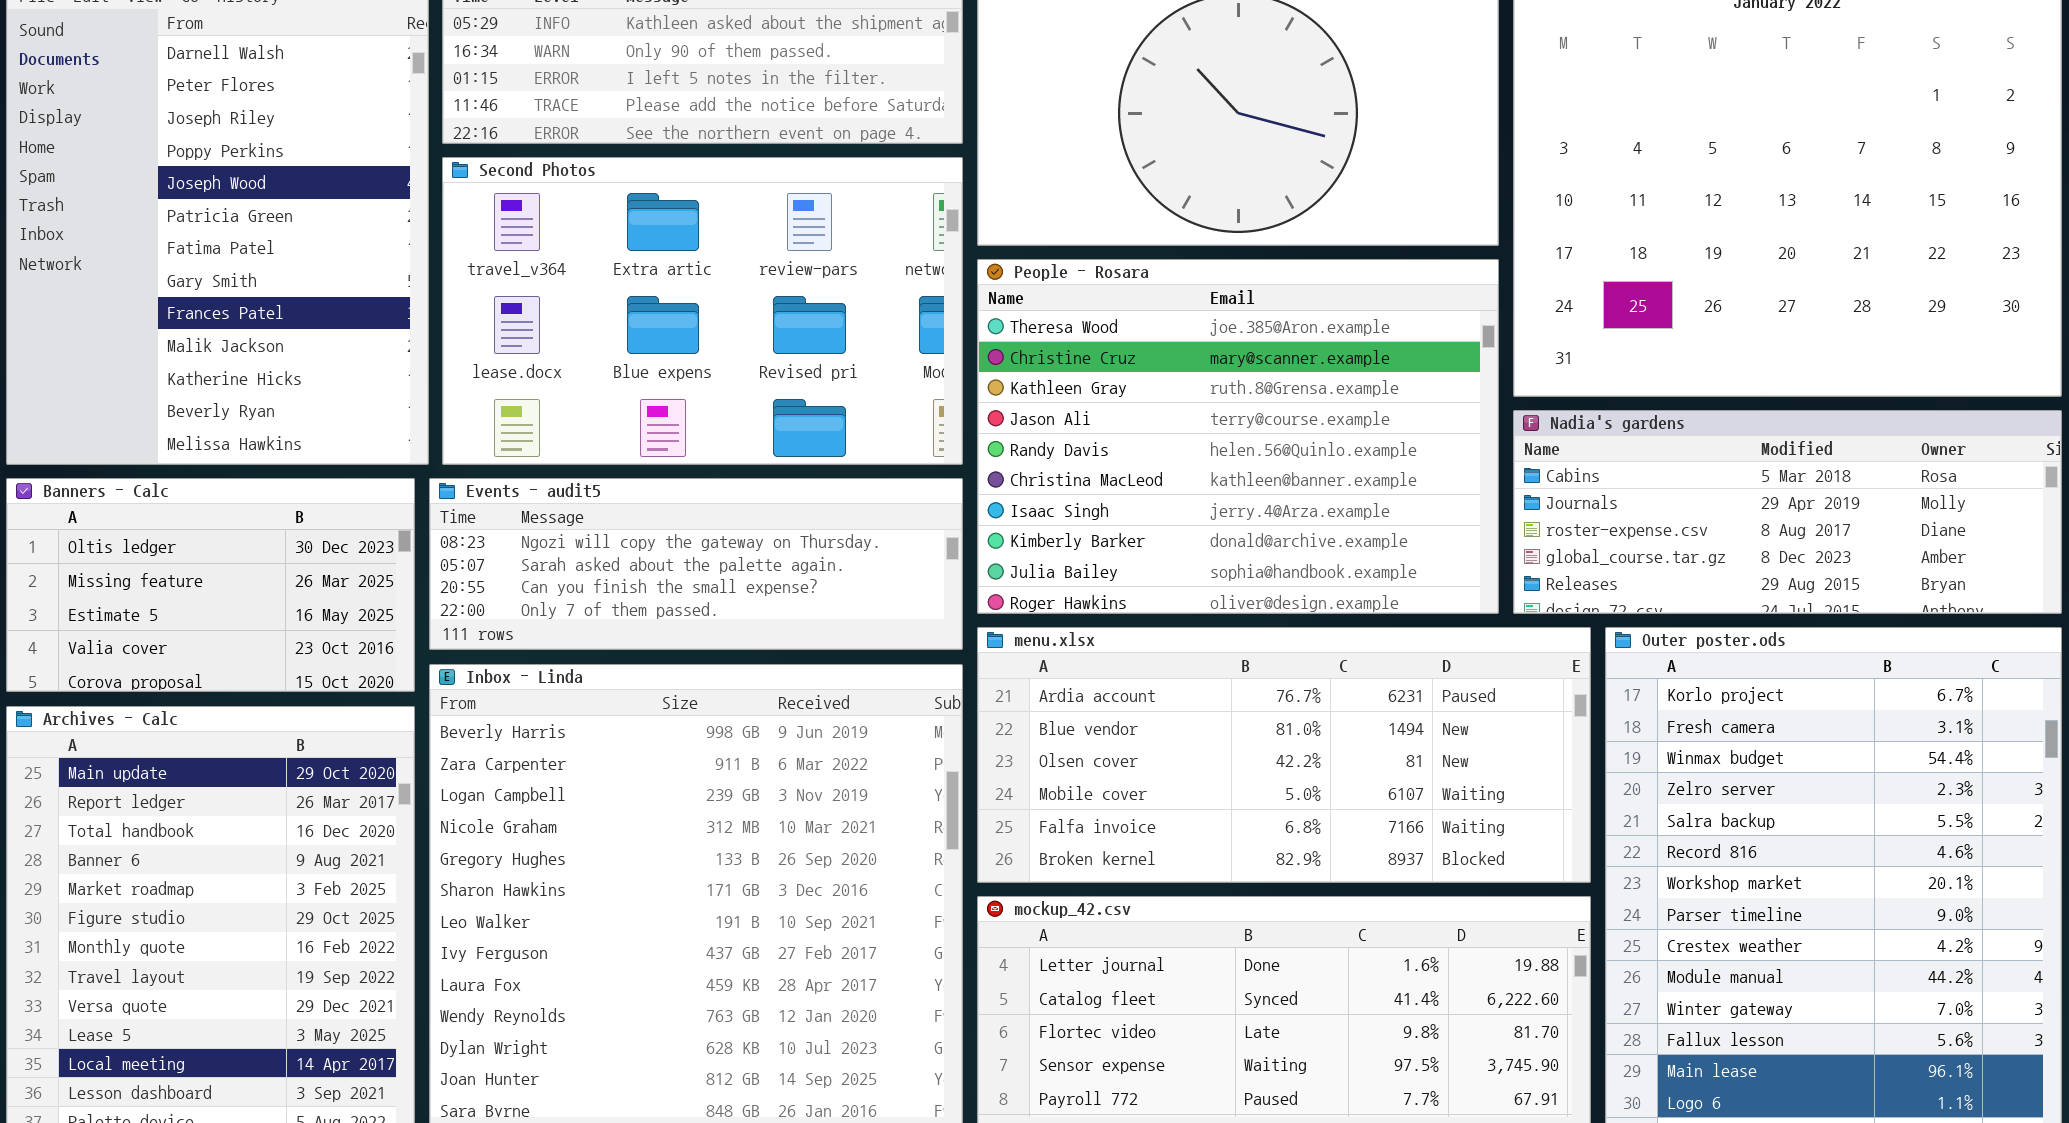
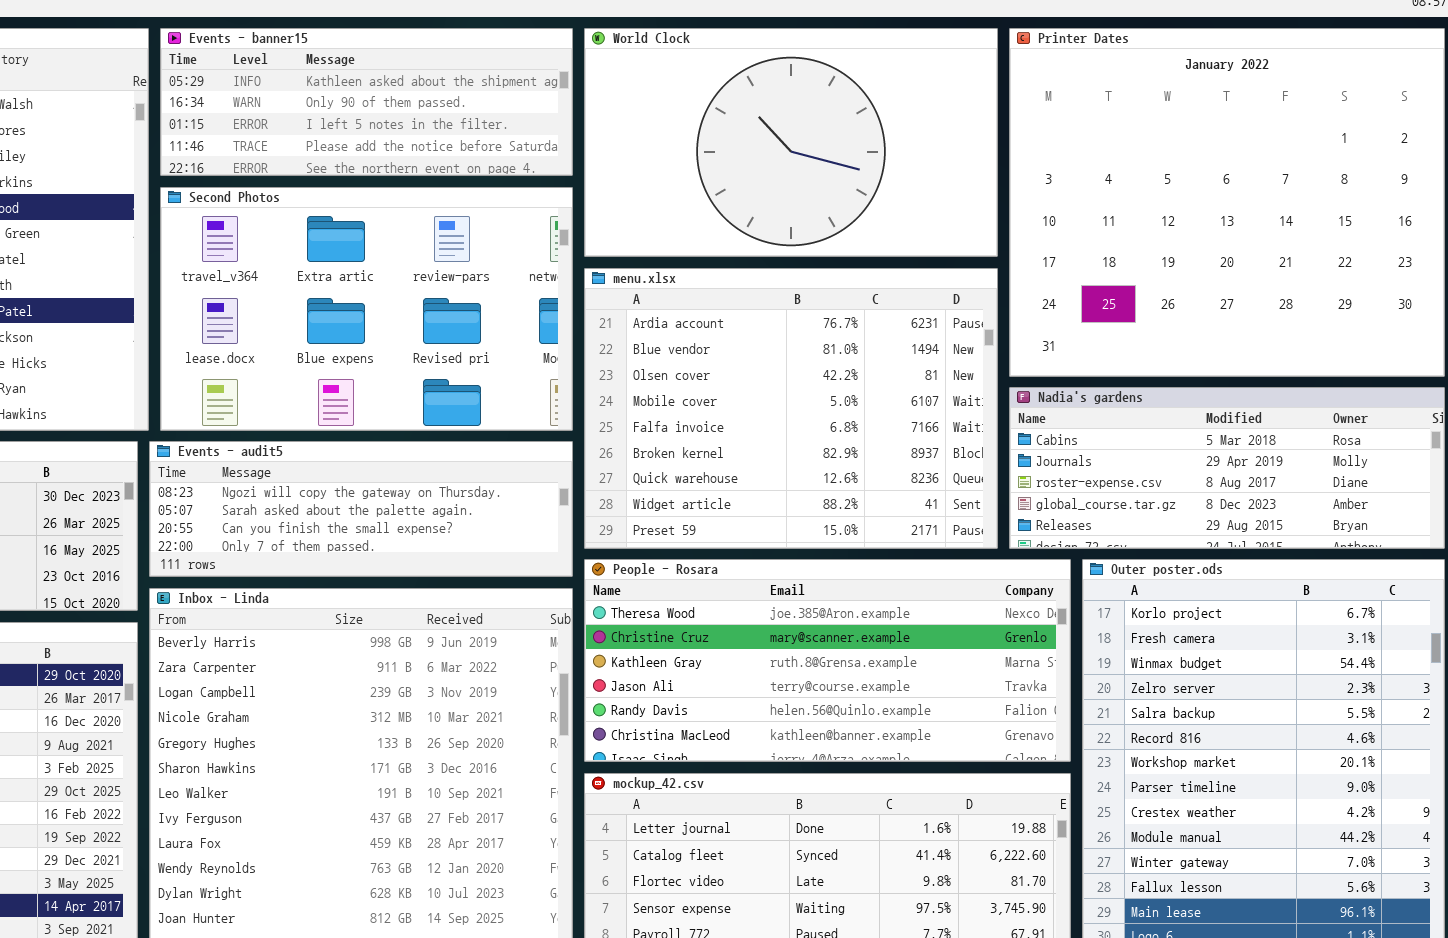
People - Rosara: [977,259,1499,614] -> [584,559,1071,762], moved, resized
menu.xlsx: [977,627,1591,883] -> [584,268,998,549], moved, resized

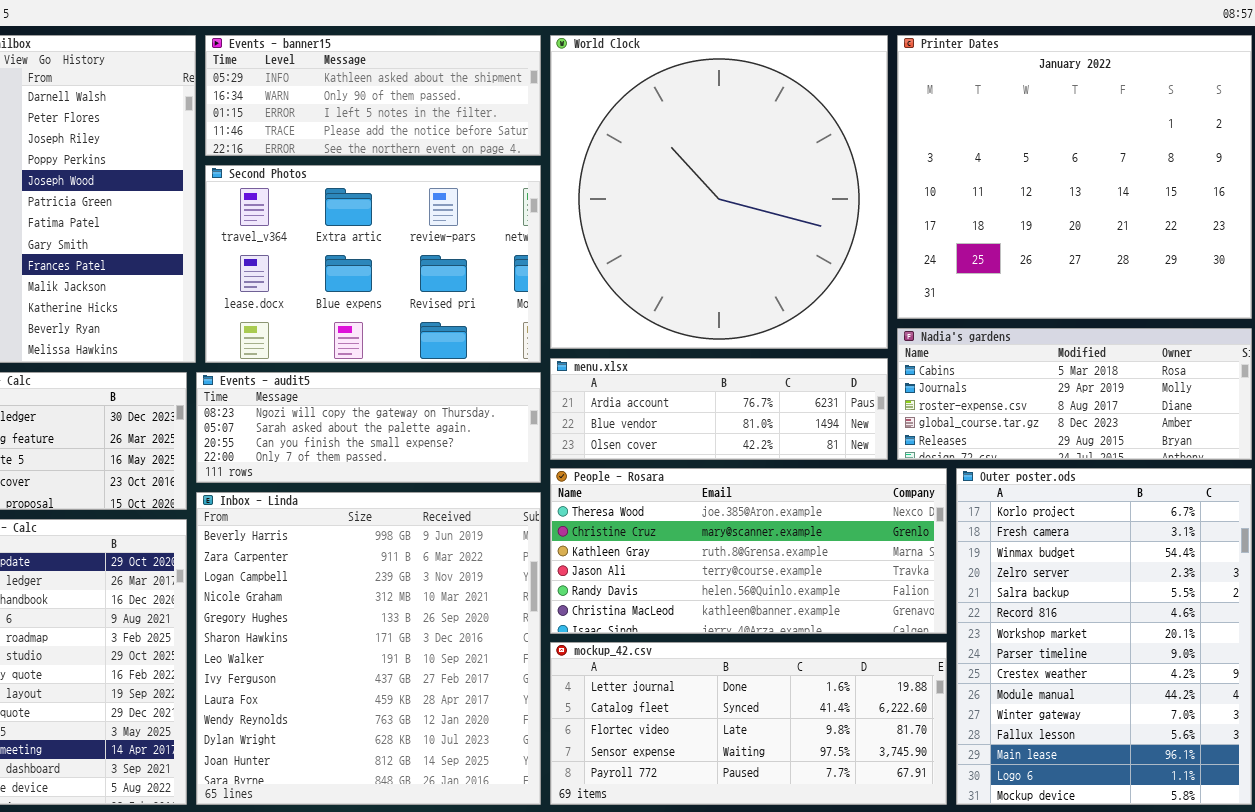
World Clock: [584,28,998,257] -> [550,35,888,349], resized
menu.xlsx: [584,268,998,549] -> [550,358,888,460], resized

